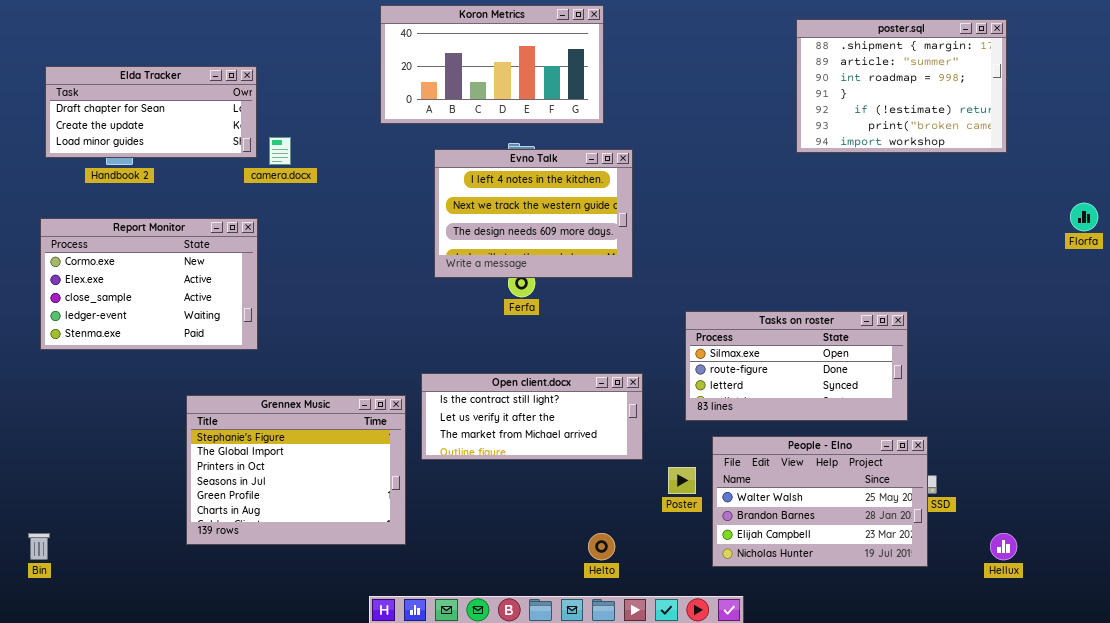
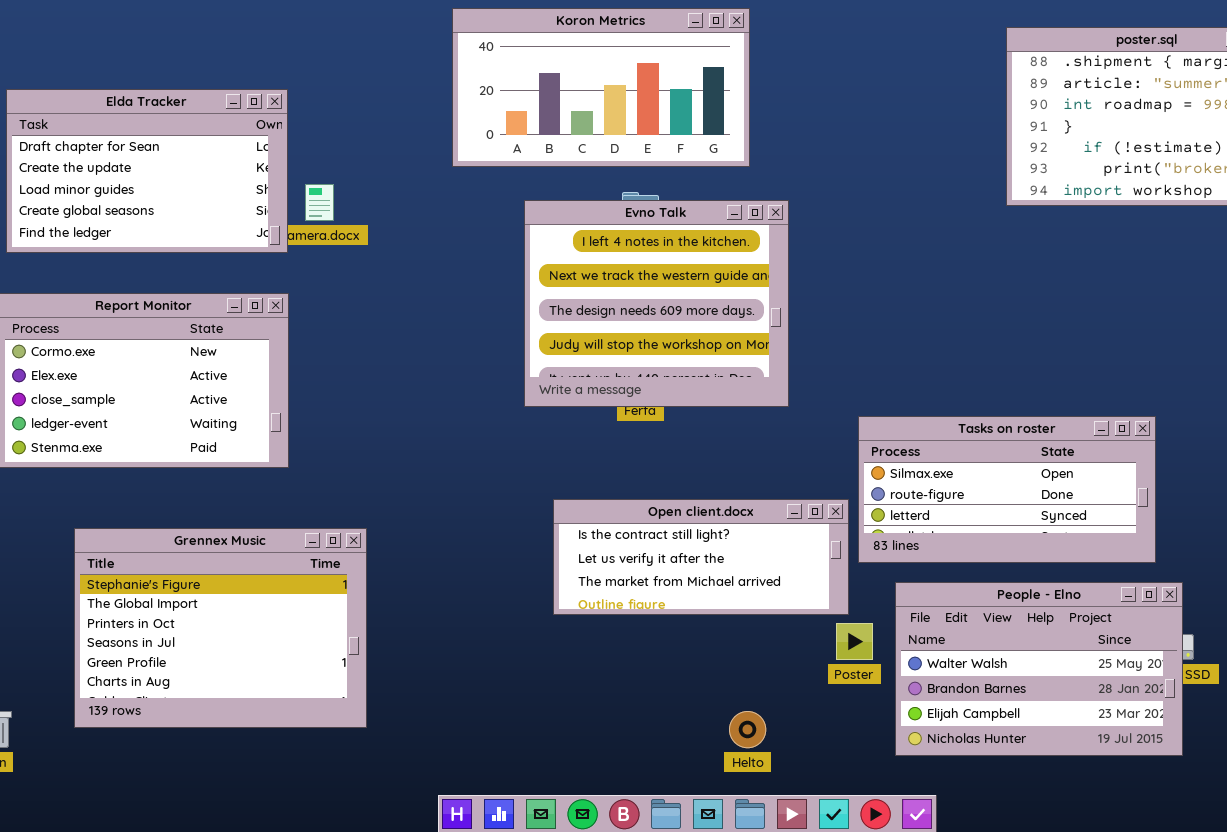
Elda Tracker: [45,66,257,158] -> [6,89,288,253], resized
Evno Talk: [434,149,633,278] -> [524,200,789,407], resized
Open client.docx: [421,373,643,460] -> [553,499,849,615], moved
Grennex Music: [186,395,406,545] -> [74,528,367,728], moved

